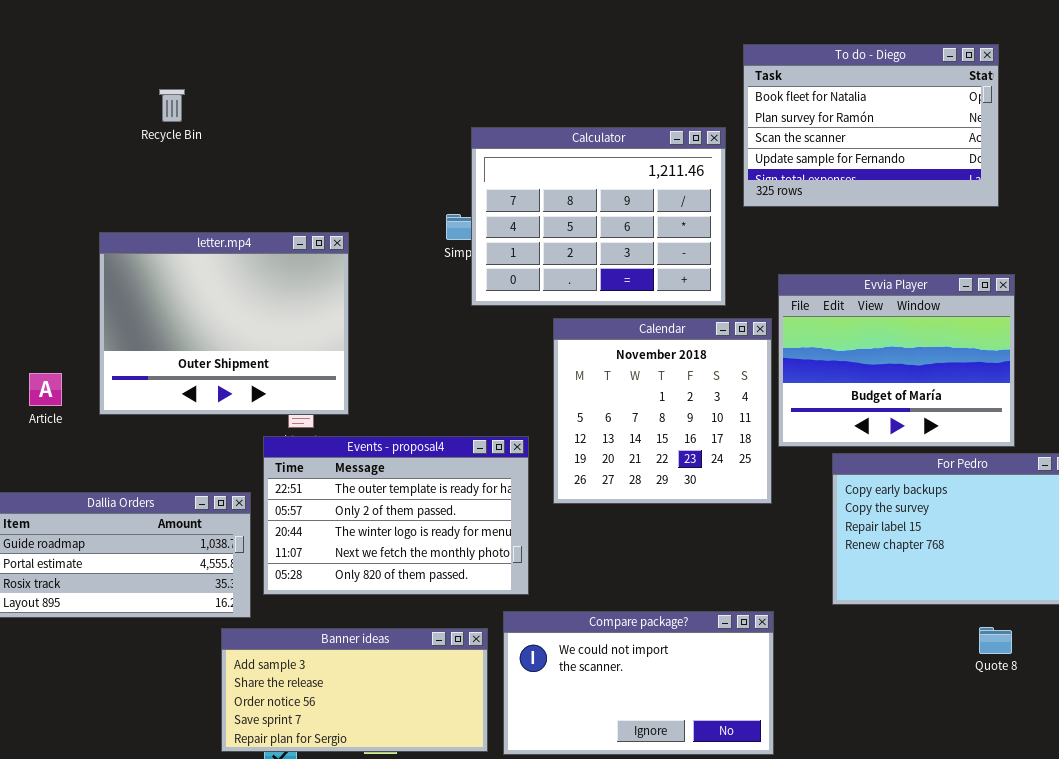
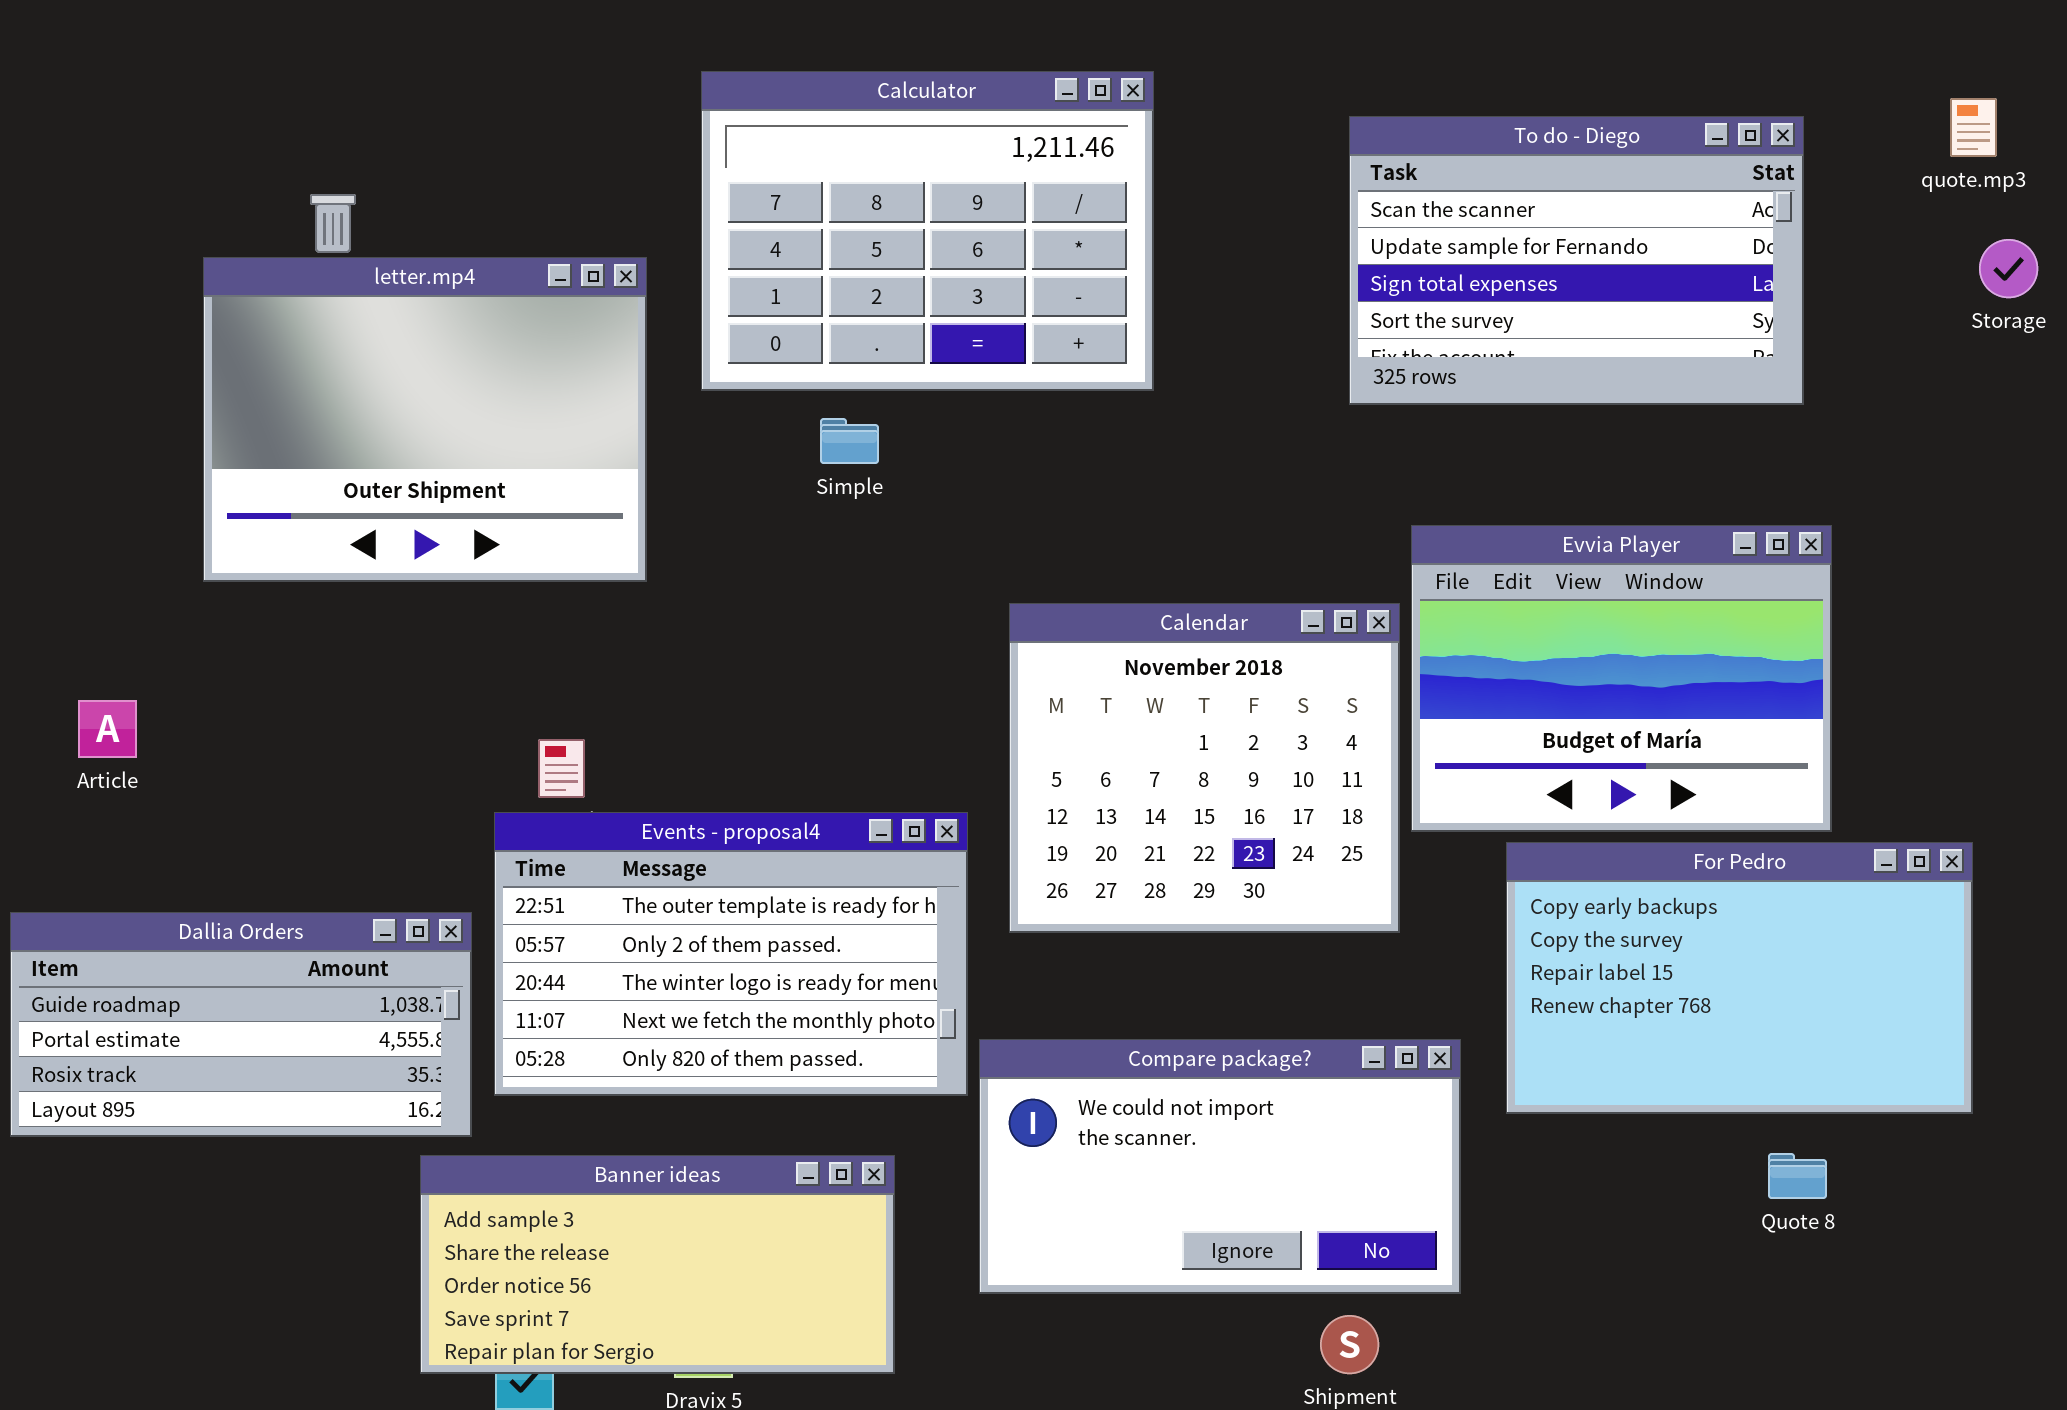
To do - Diego: [743,44,999,207] -> [1349,116,1804,405], scrolled down 2 rows
Calculator: [471,127,726,306] -> [701,71,1154,391], moved
letter.mp4: [99,232,349,415] -> [203,257,647,582], moved
Compare package?: [503,611,774,755] -> [979,1039,1461,1294], moved

